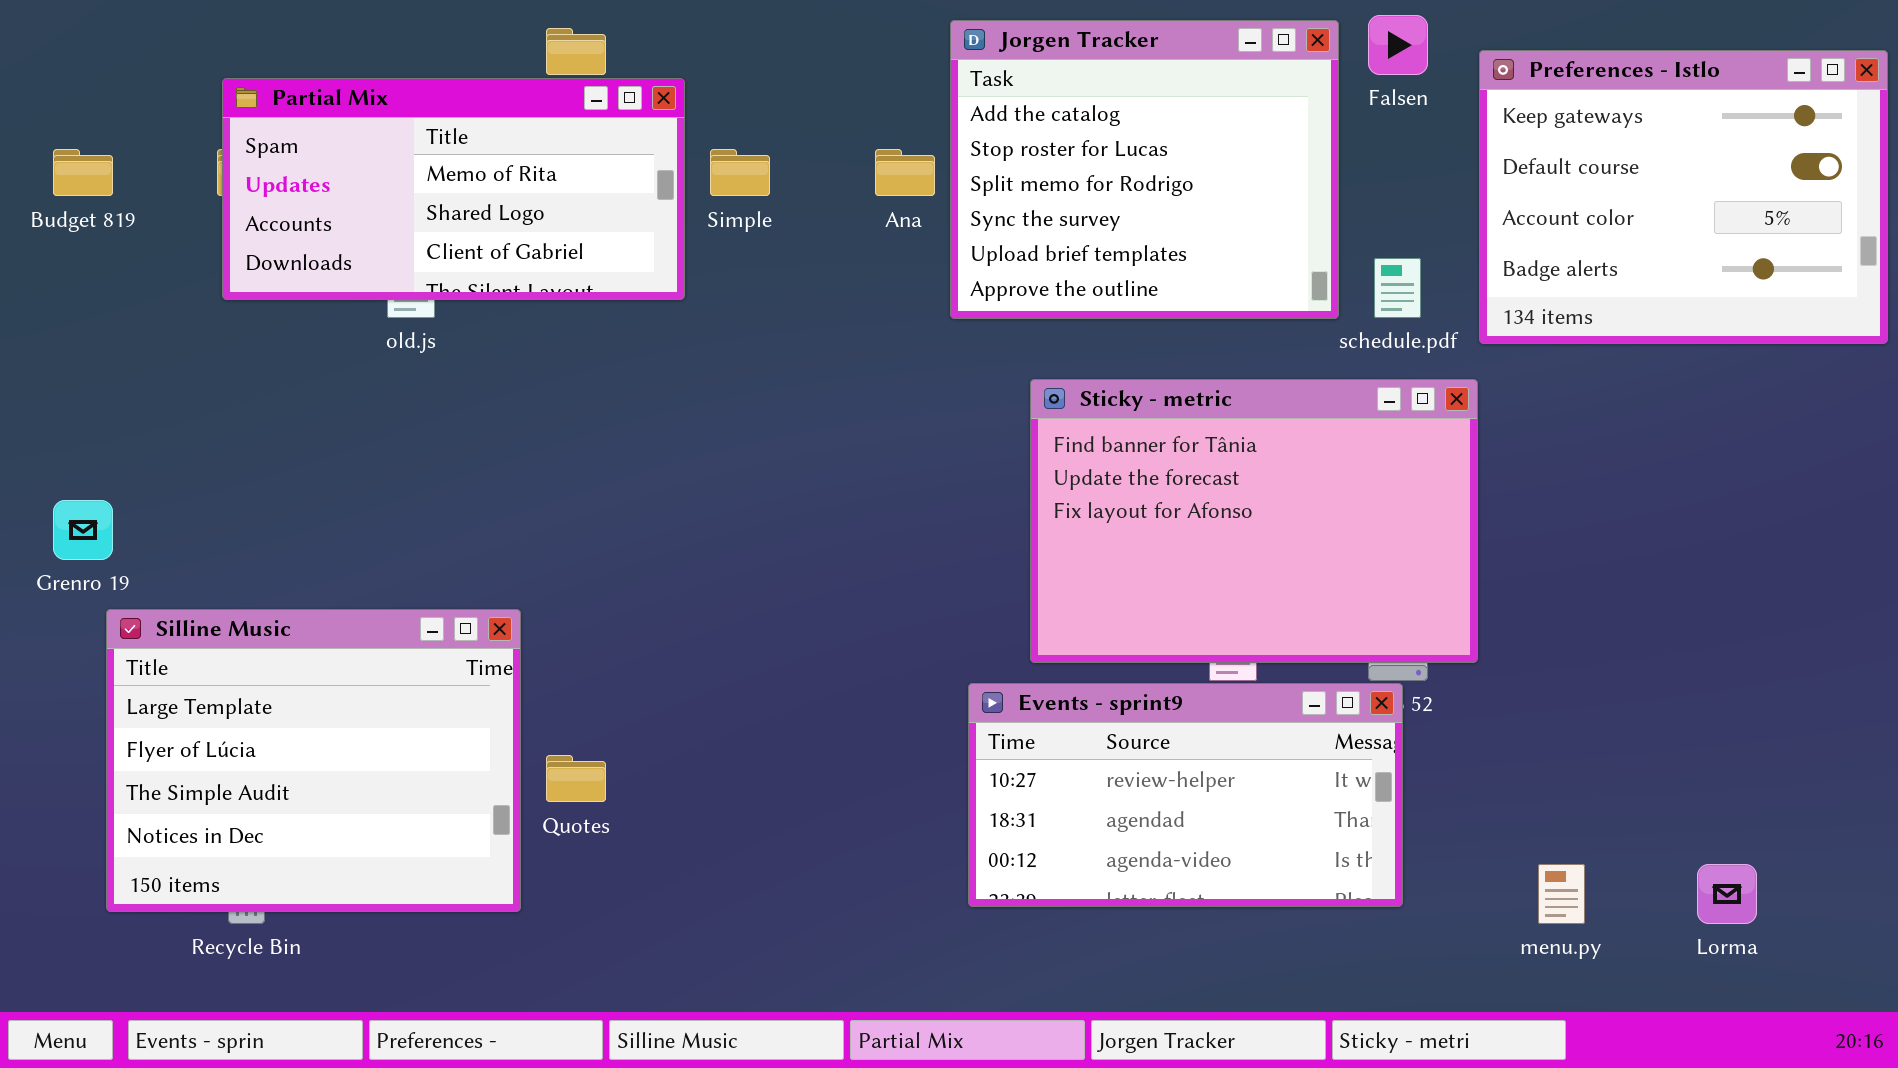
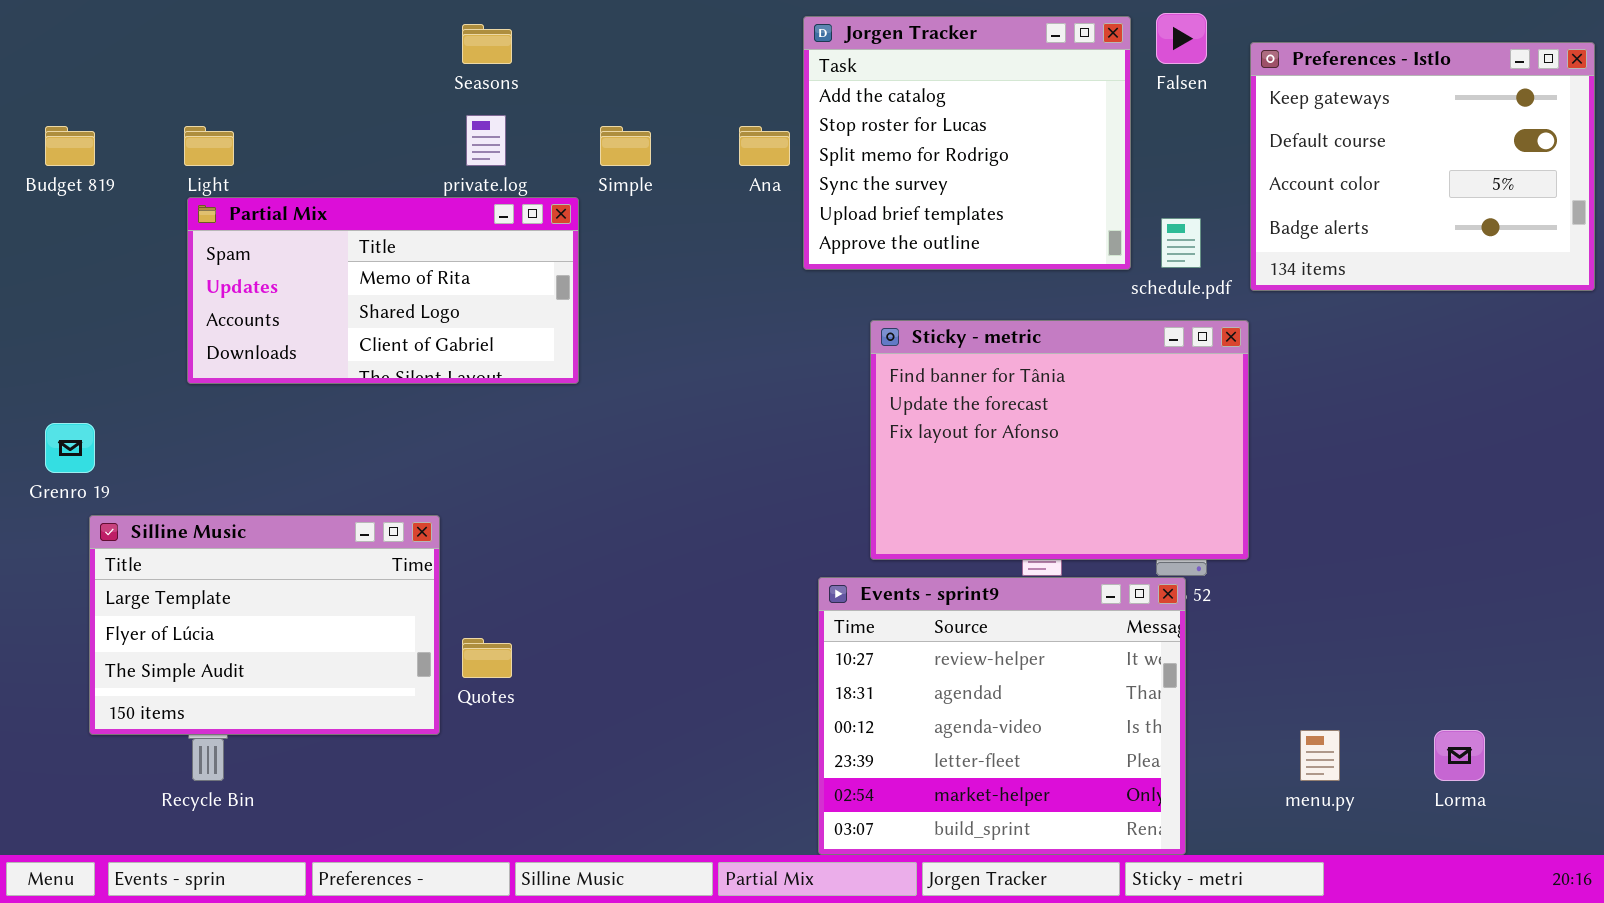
Partial Mix: [222,78,685,300] -> [187,197,579,384], moved
Silline Music: [106,609,521,912] -> [89,515,440,735], resized
Events - sprint9: [968,683,1403,907] -> [818,577,1186,855], resized

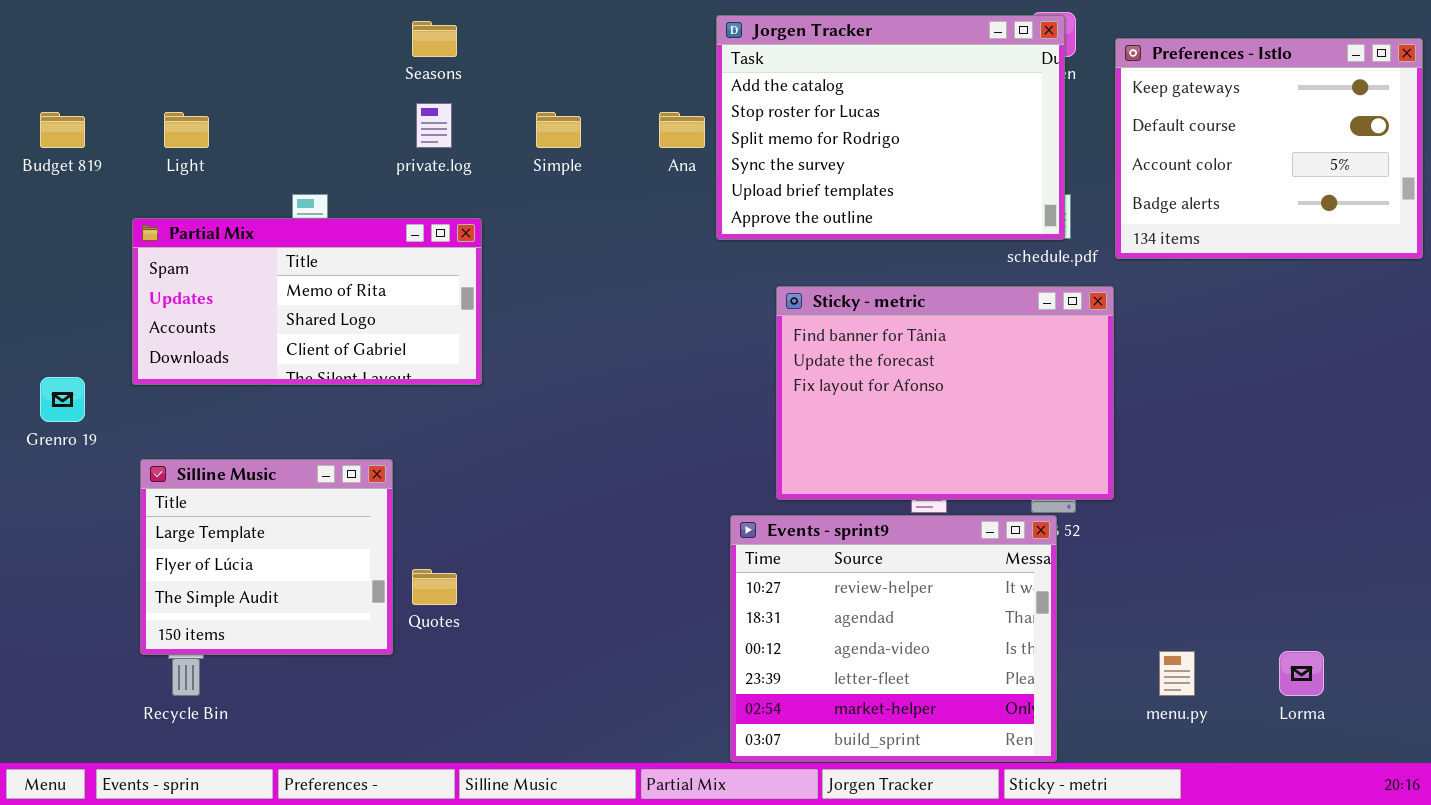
Jorgen Tracker: [803,16,1131,270] -> [716,15,1065,240], resized
Partial Mix: [187,197,579,384] -> [132,218,482,385], moved
Silline Music: [89,515,440,735] -> [140,459,393,655], resized

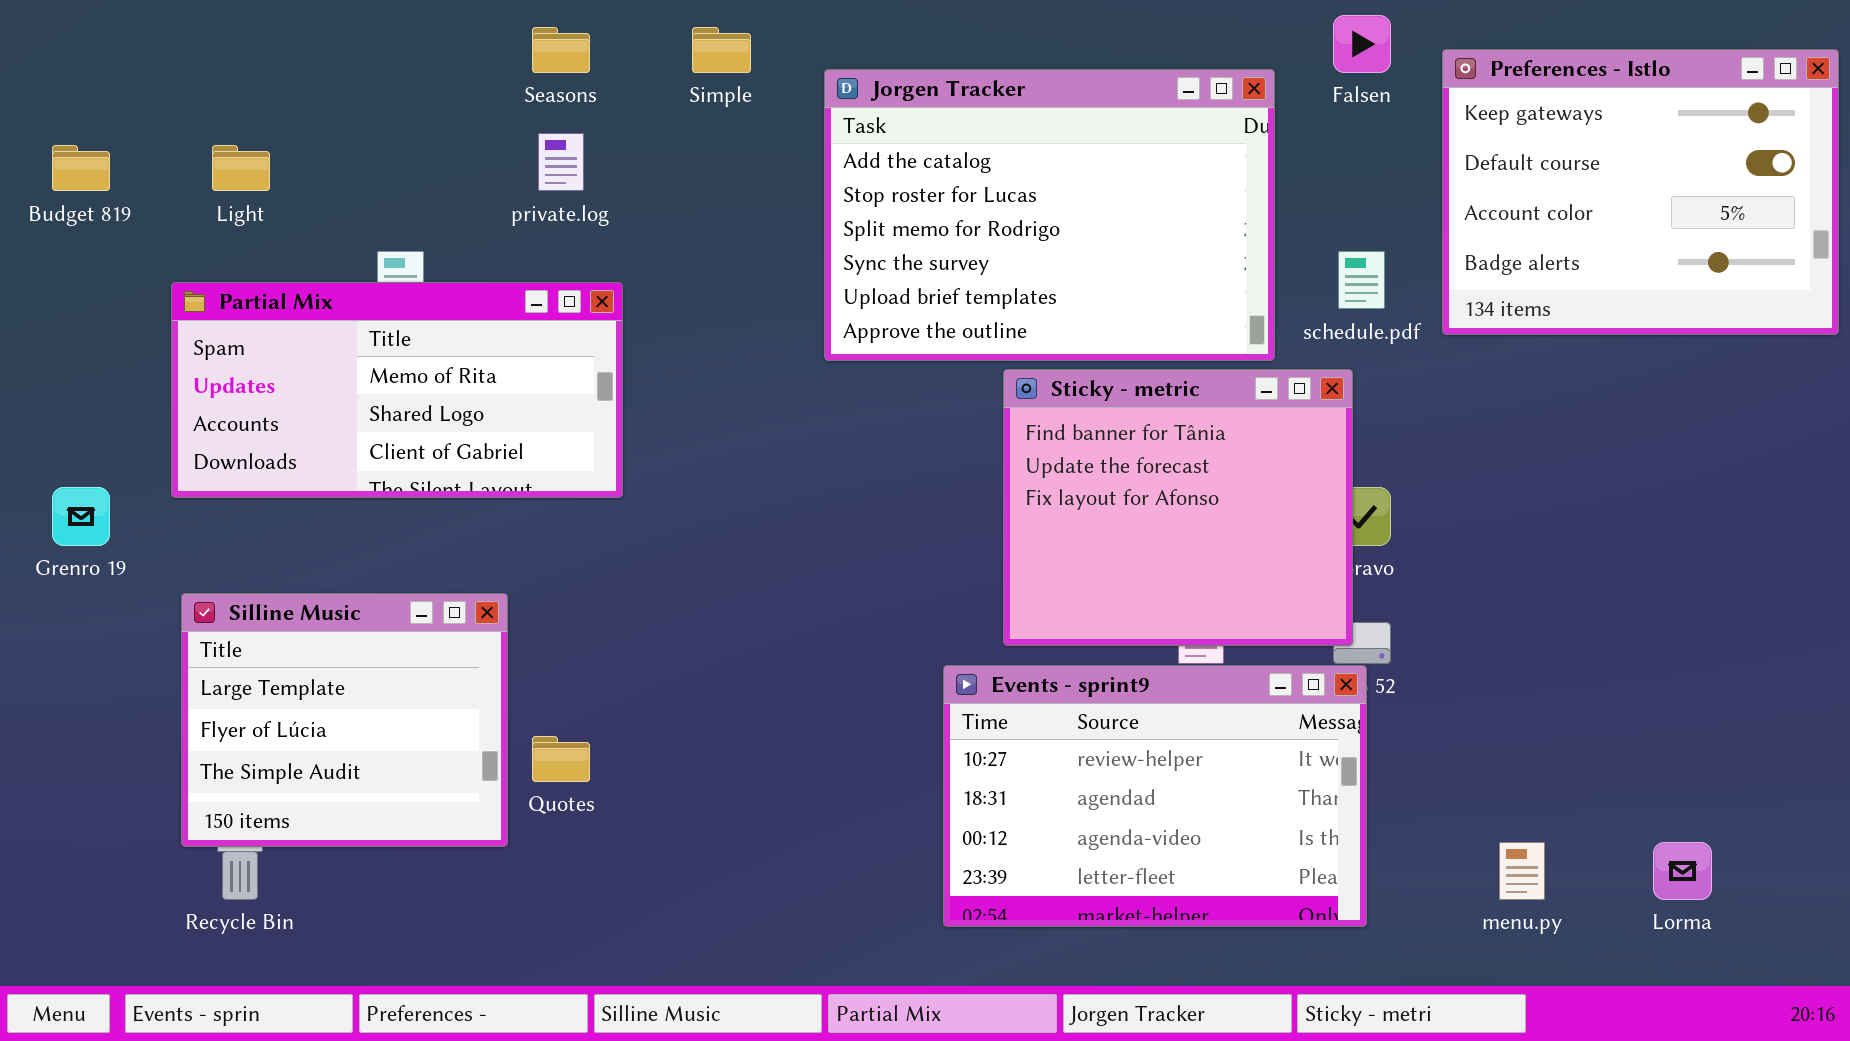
Jorgen Tracker: [716,15,1065,240] -> [824,69,1275,361], moved
Simple: [536,112,581,148] -> [692,27,751,73], moved
Sticky - metric: [776,286,1114,500] -> [1003,369,1353,646], resized
Events - sprint9: [730,515,1057,762] -> [943,665,1367,927], resized

